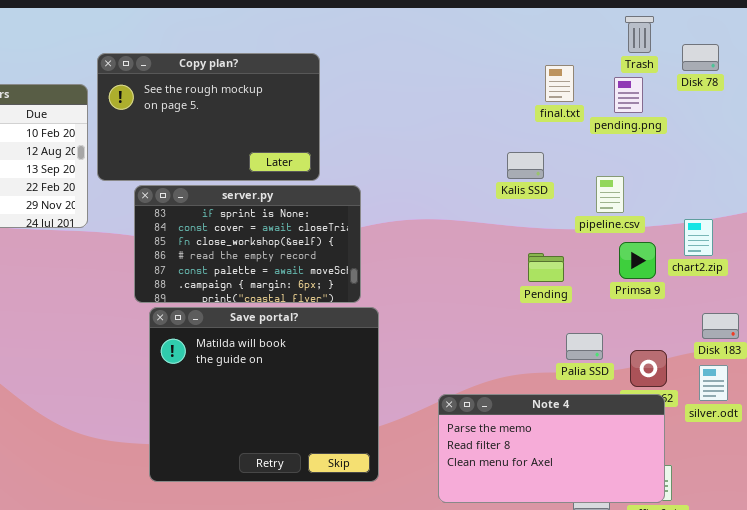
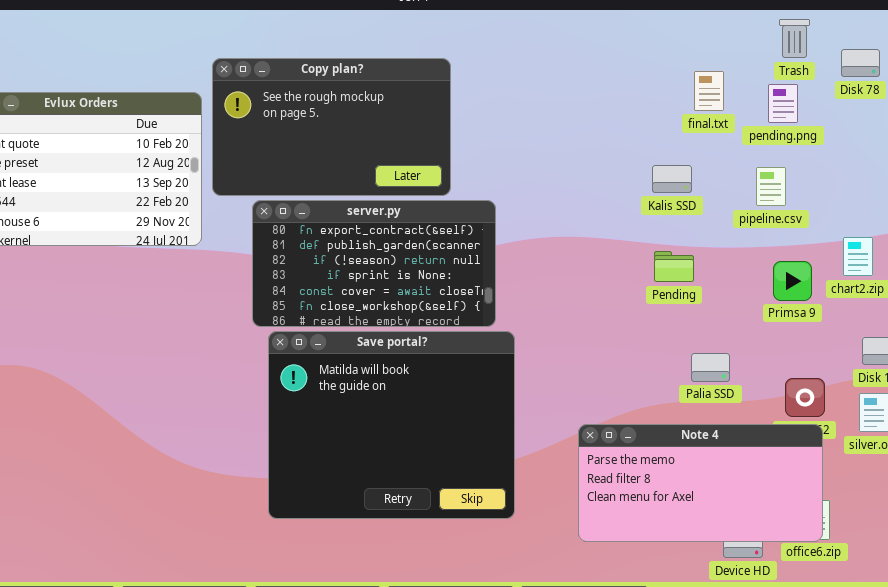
pipeline.csv: [596,176,624,213] -> [756,167,786,206], moved
server.py: [134,185,361,303] -> [252,200,496,327], scrolled up 3 rows
Pending: [528,253,564,282] -> [654,251,694,282], moved
Palia SSD: [566,333,603,360] -> [691,353,730,382], moved

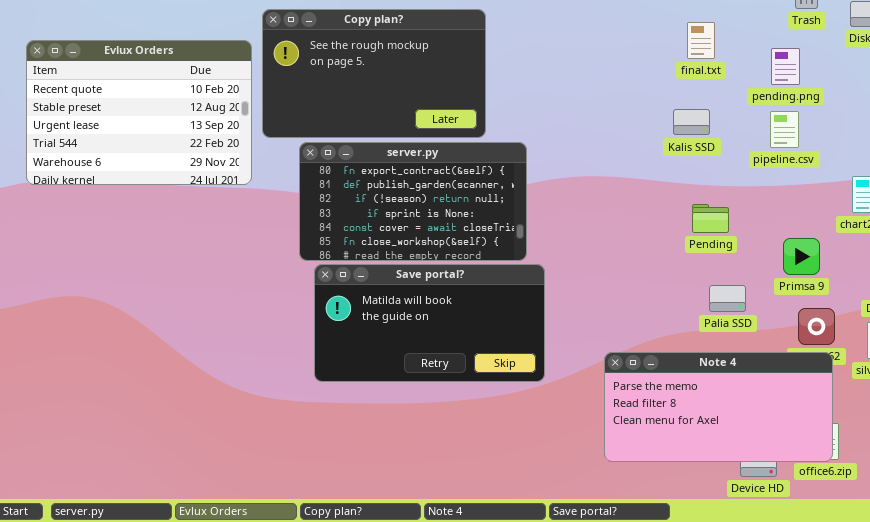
final.txt: [694,71,724,111] -> [687,22,715,59], moved
pending.png: [768,84,798,123] -> [771,48,800,85], moved
Pending: [654,251,694,282] -> [692,204,729,233], moved
Primsa 9: [773,261,812,301] -> [783,238,820,275], moved
Save portal?: [268,331,515,519] -> [314,264,545,382], resized

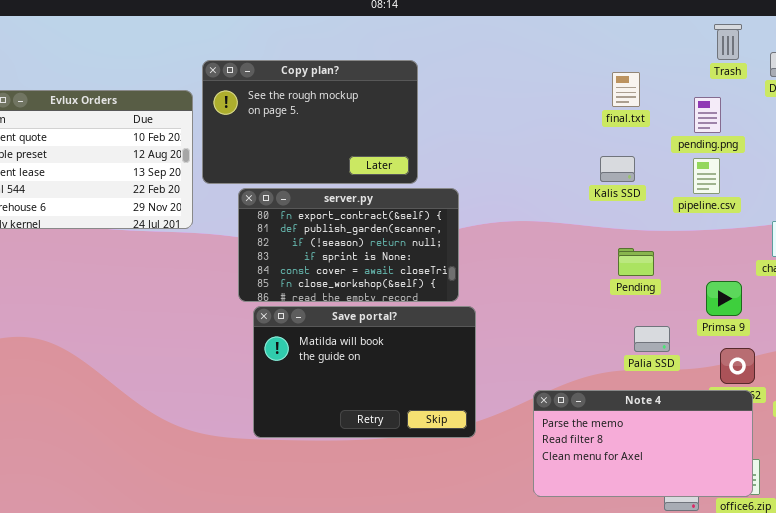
Save portal?: [314,264,545,382] -> [253,306,476,438], resized

